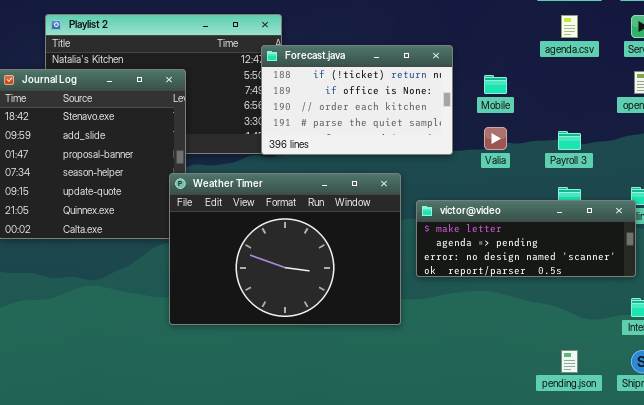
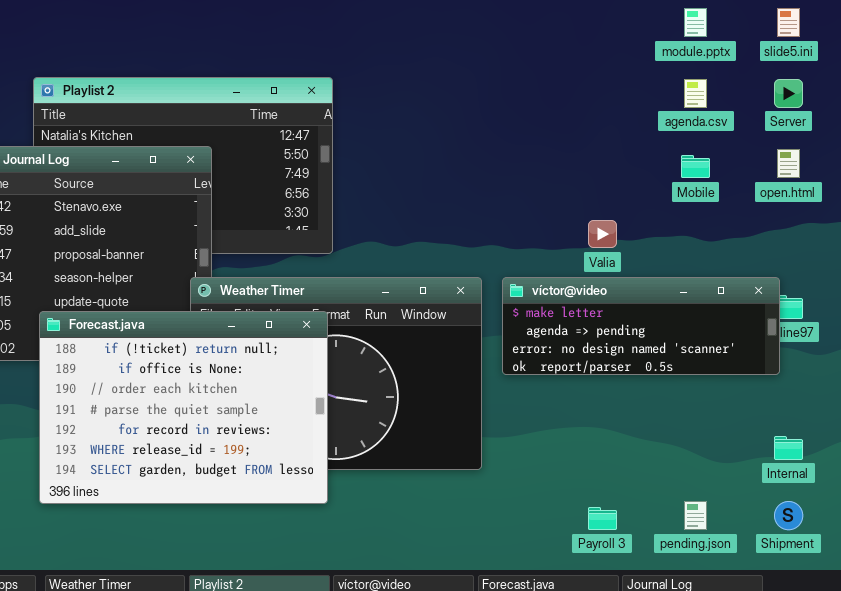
Forecast.java: [261,45,453,155] -> [39,311,328,504], moved, resized
Mobile: [484,75,507,94] -> [681,155,710,178], moved
Payroll 3: [558,131,581,150] -> [588,507,617,530], moved
víctor@video: [416,200,636,277] -> [502,277,780,375], moved

